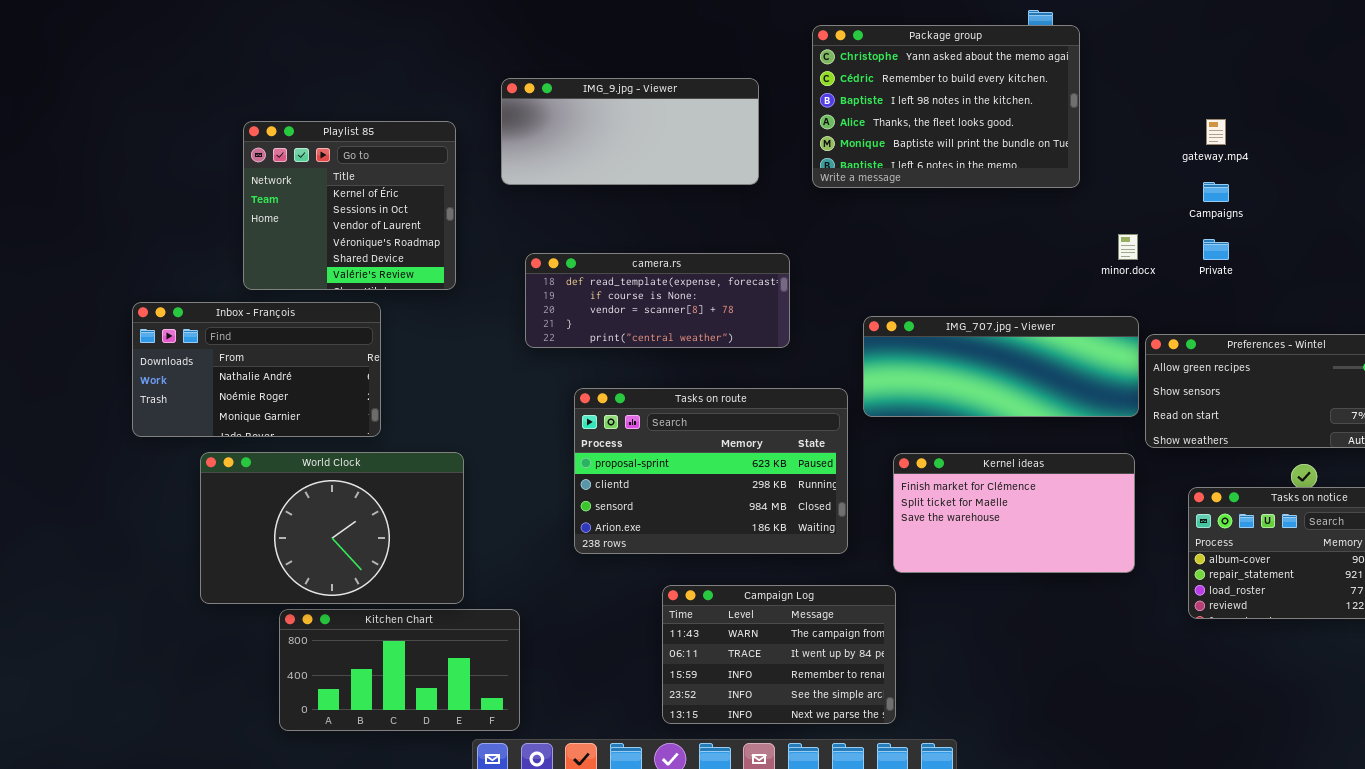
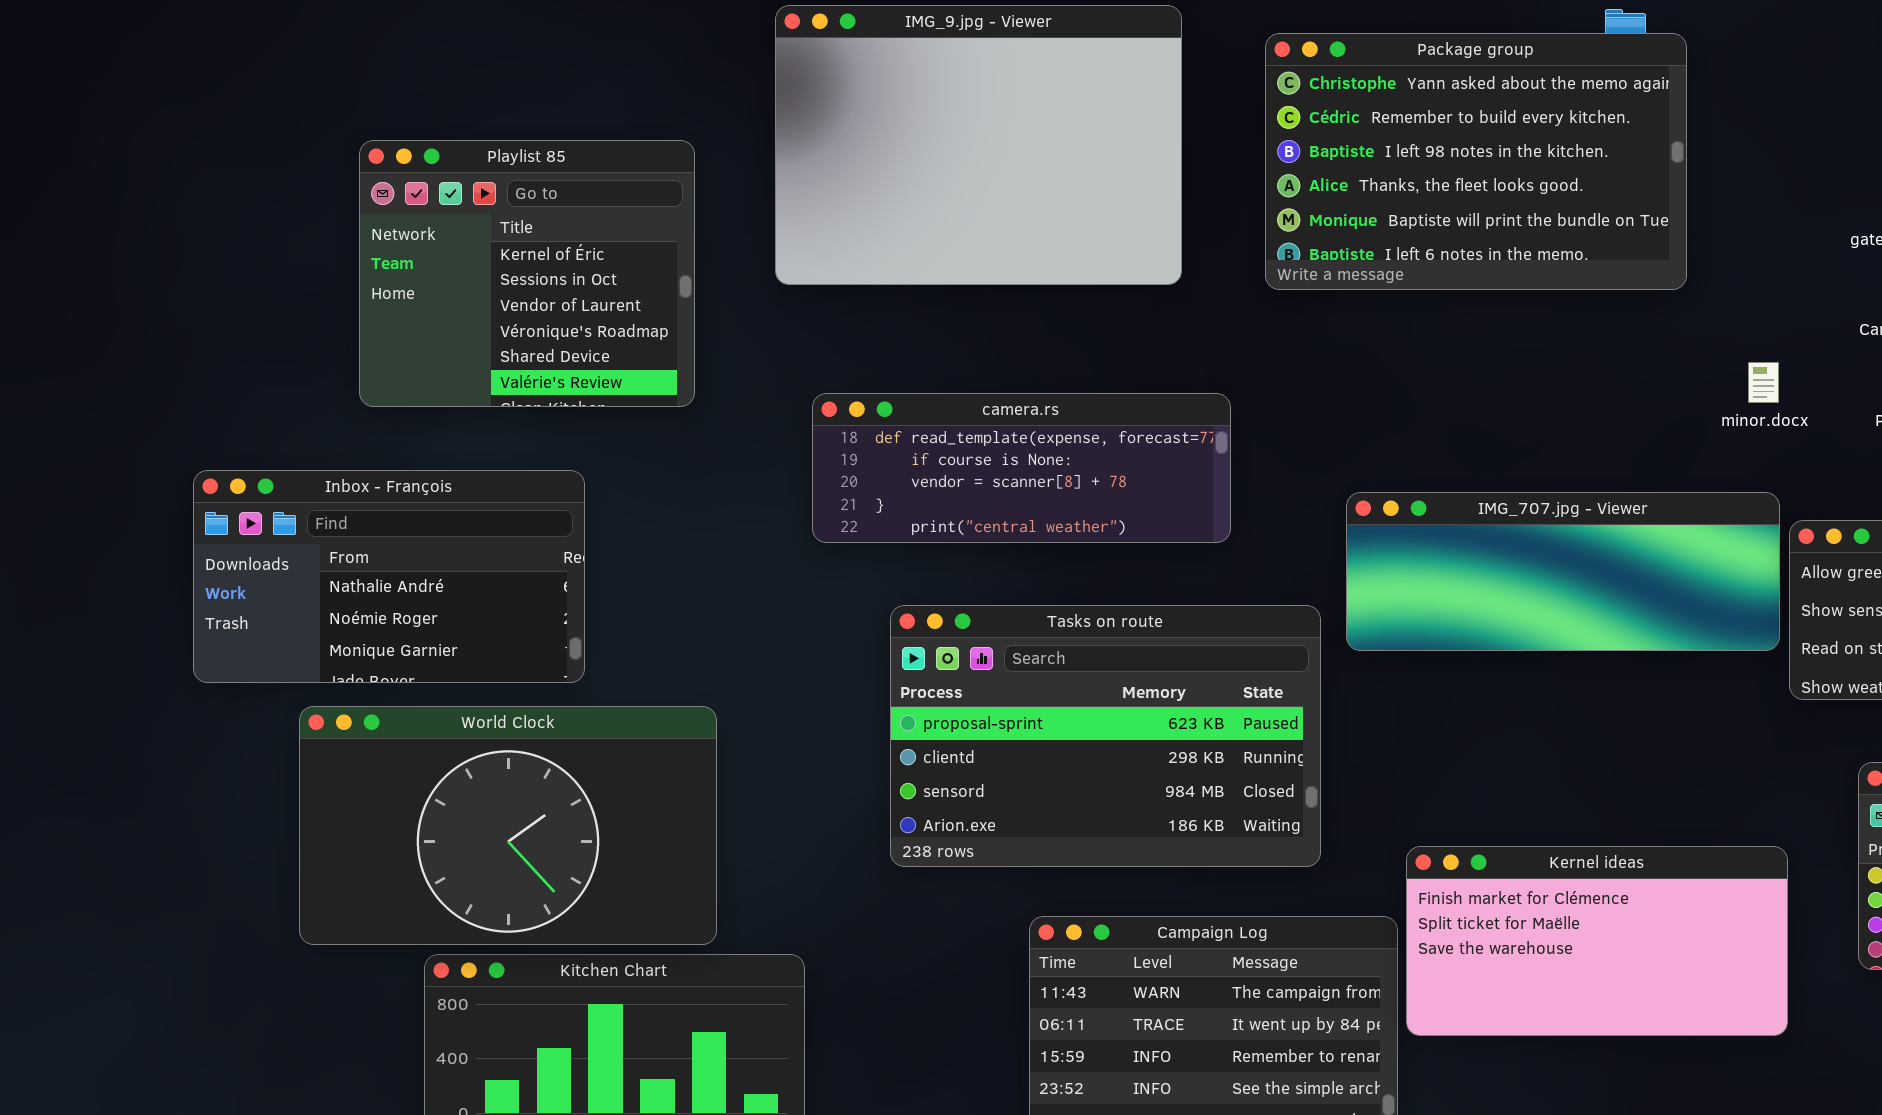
IMG_9.jpg - Viewer: [501,78,759,185] -> [775,5,1182,285], resized
Playlist 85: [243,121,456,290] -> [359,140,695,407], moved
Kernel ideas: [893,453,1135,573] -> [1406,846,1788,1036], moved

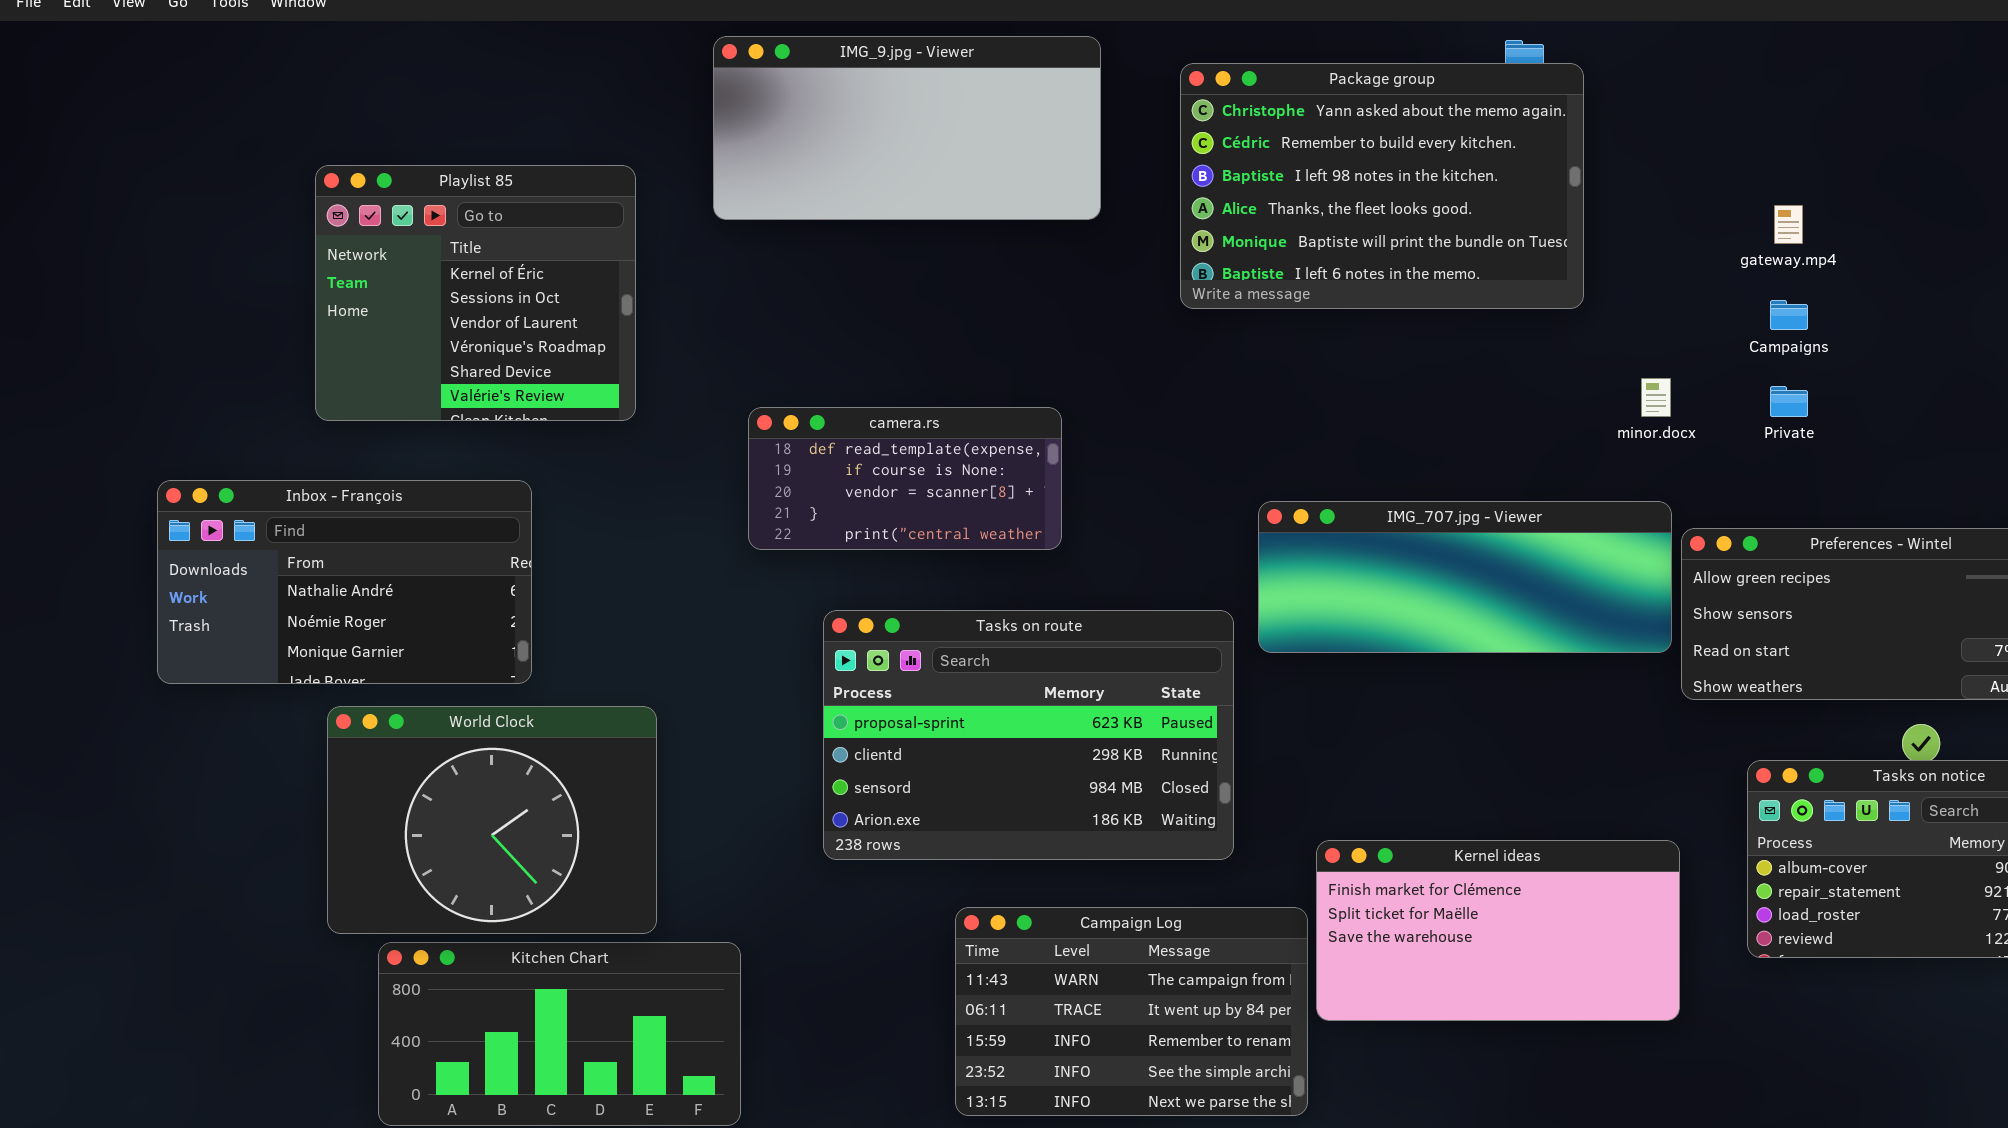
IMG_9.jpg - Viewer: [775,5,1182,285] -> [713,36,1101,220], resized
camera.rs: [812,393,1231,543] -> [748,407,1062,550], resized
World Clock: [299,706,717,945] -> [327,706,657,934], resized

